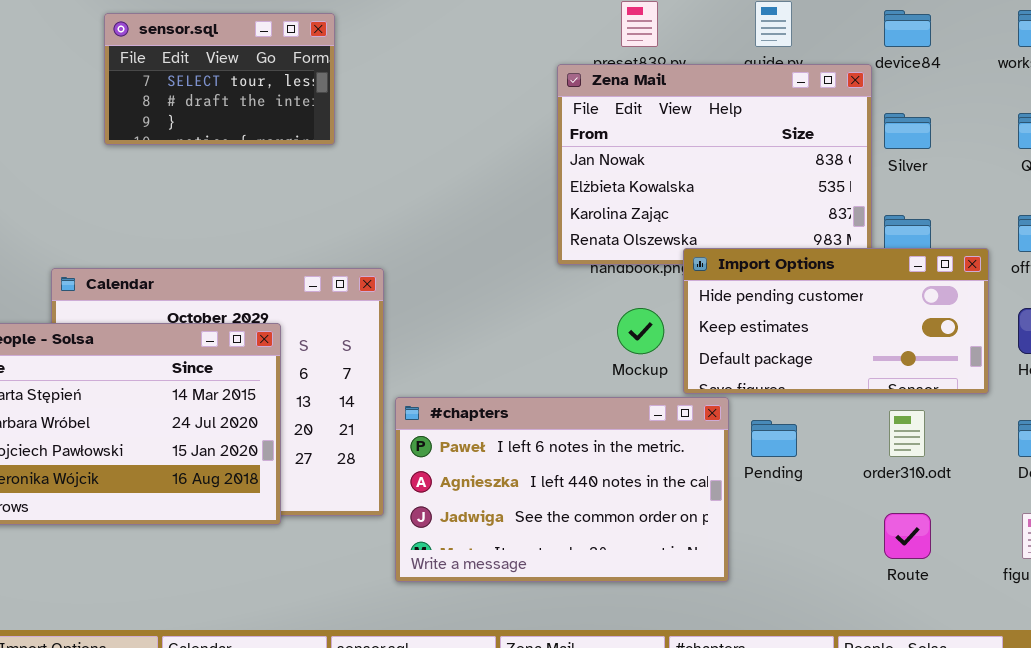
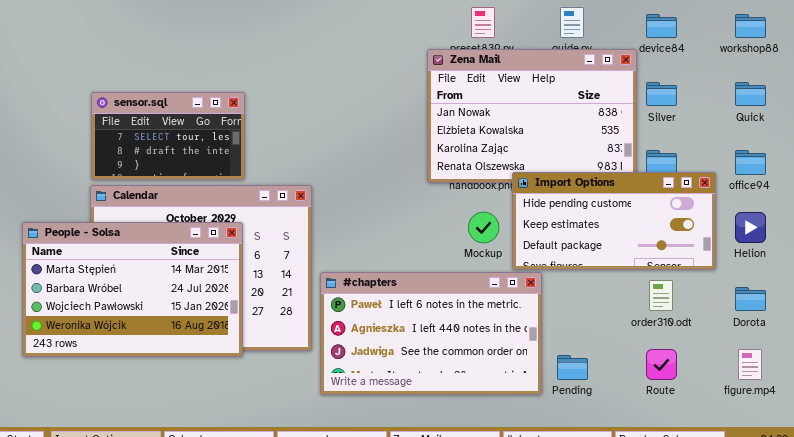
sensor.sql: [104,13,335,145] -> [91,92,245,180], moved
Pending: [751,420,797,457] -> [557,355,588,380], moved

